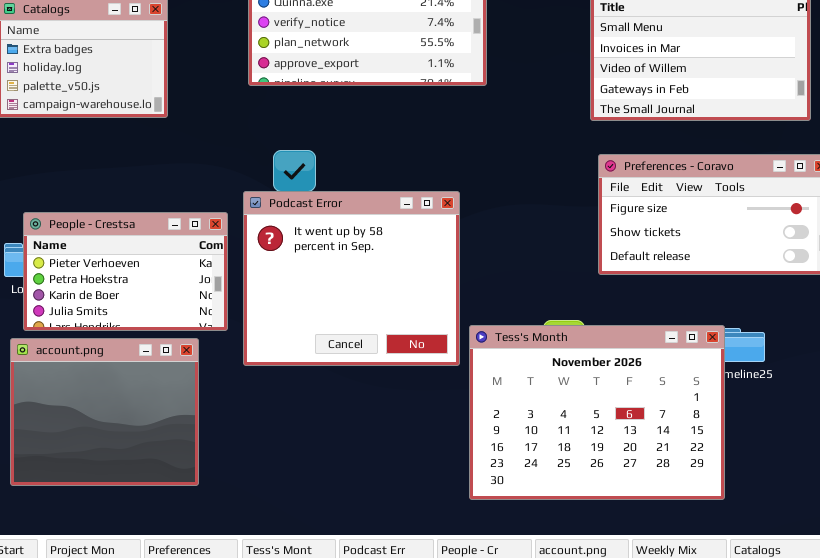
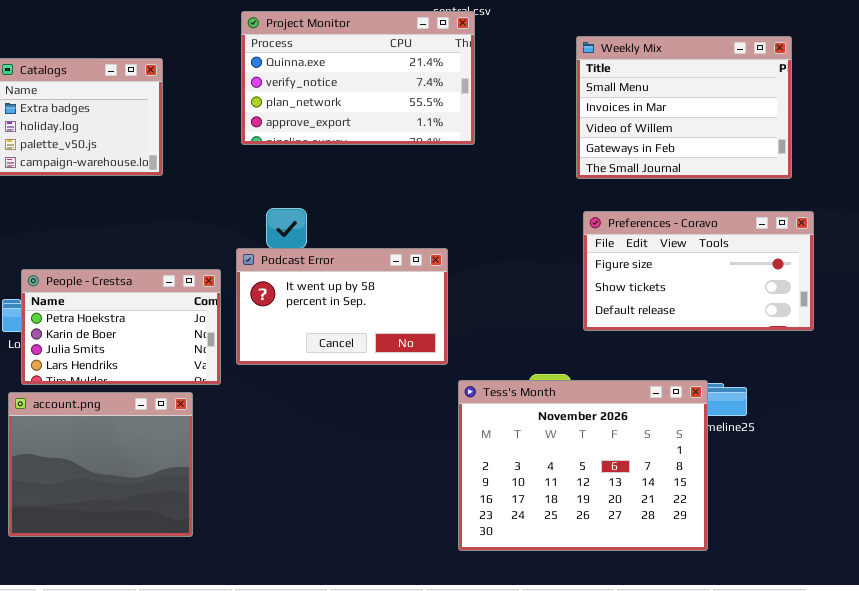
Podcast Error: [243,191,460,366] -> [236,248,448,365], resized
People - Crestsa: [23,212,228,331] -> [21,269,221,385], scrolled down 1 row

